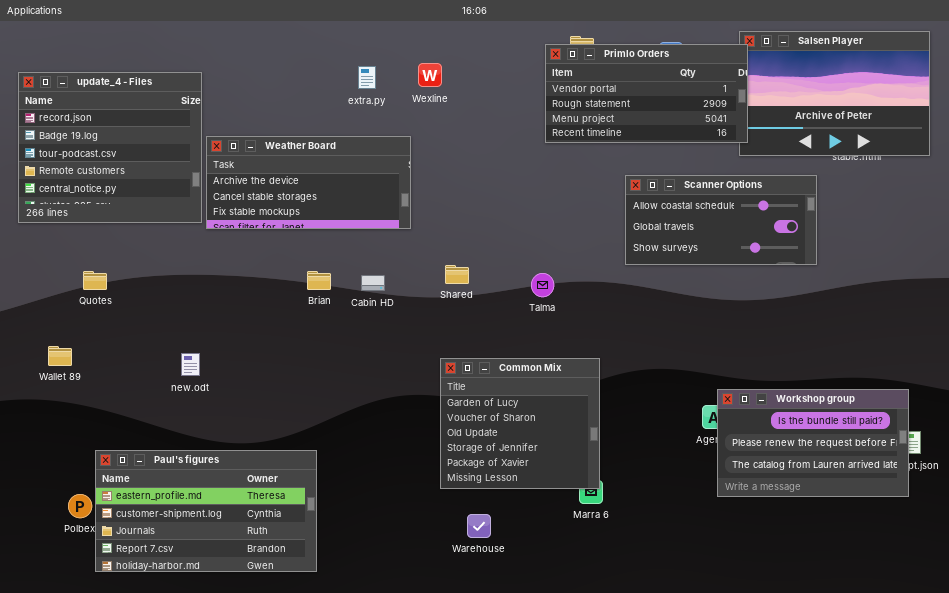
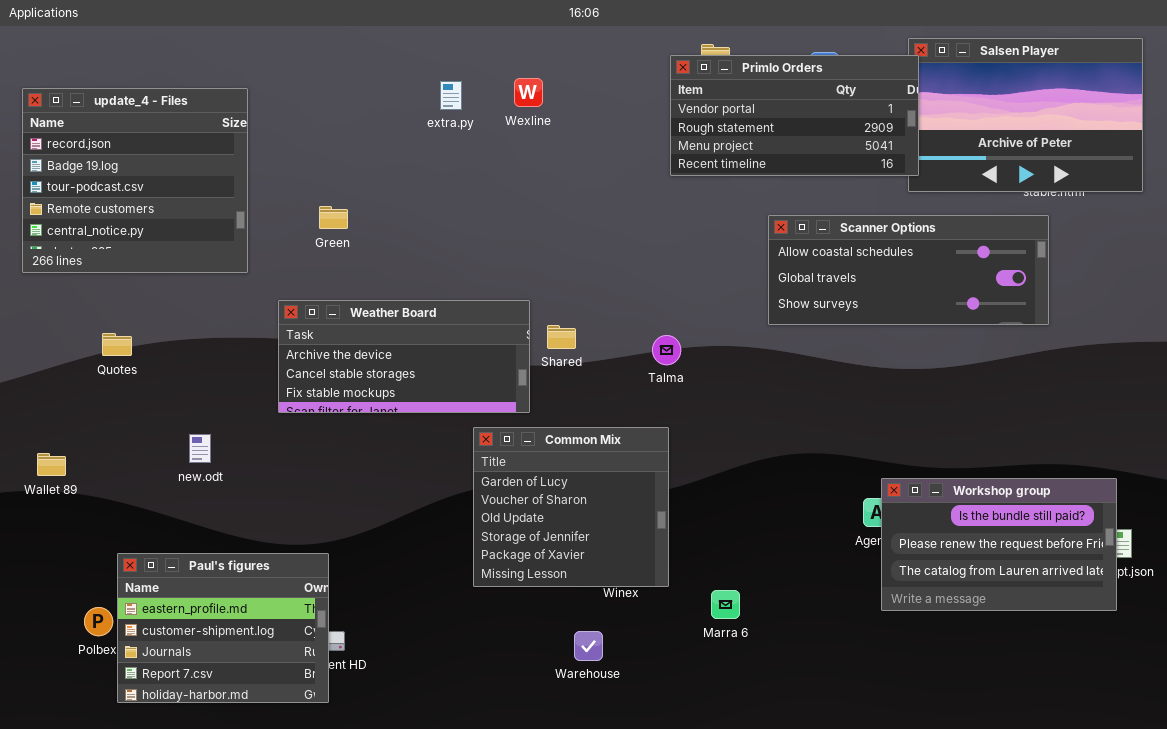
Weather Board: [206,136,411,229] -> [278,300,530,413], moved
Scanner Options: [625,175,817,265] -> [768,215,1049,325], resized
Wallet 89: [48,346,72,366] -> [37,453,66,476], moved
new.odt: [181,353,200,376] -> [189,434,211,463], moved
Common Mix: [440,358,600,489] -> [473,427,669,587], moved
Paul's figures: [95,450,317,572] -> [117,553,329,703], resized

